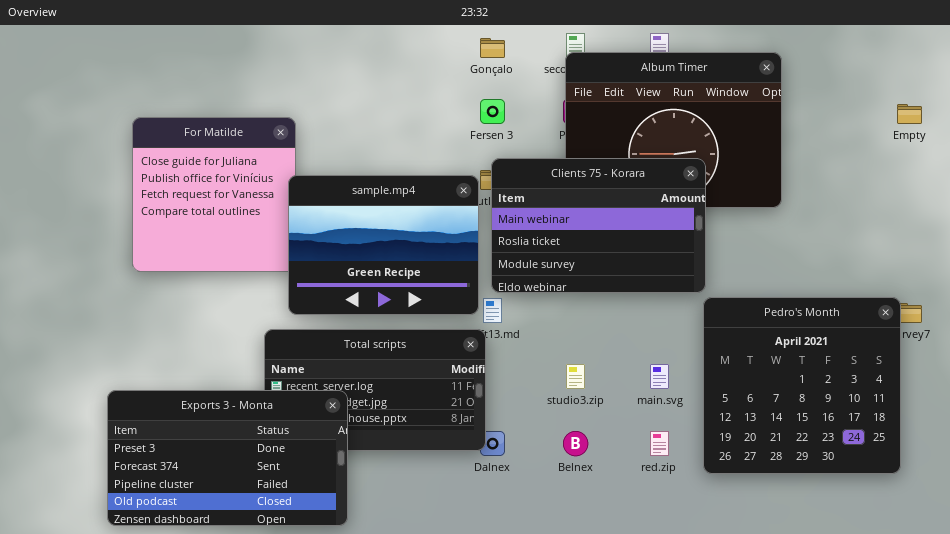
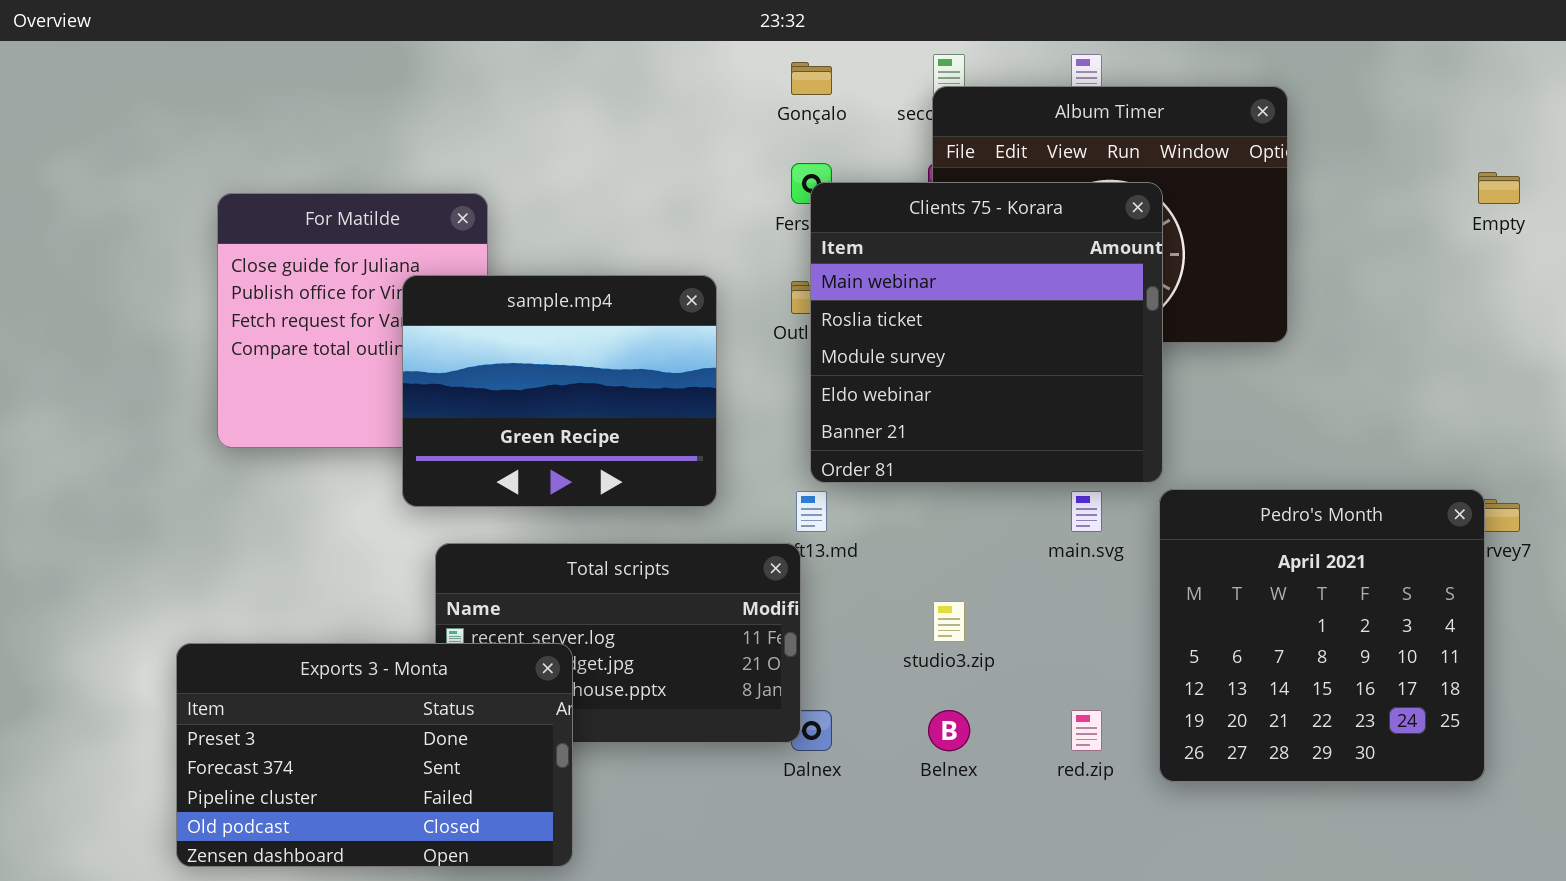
Clients 75 - Korara: [491,158,706,293] -> [810,182,1163,483], resized
sample.mp4: [288,175,479,315] -> [402,275,717,507], moved
main.svg: [650,364,669,389] -> [1071,491,1102,532], moved

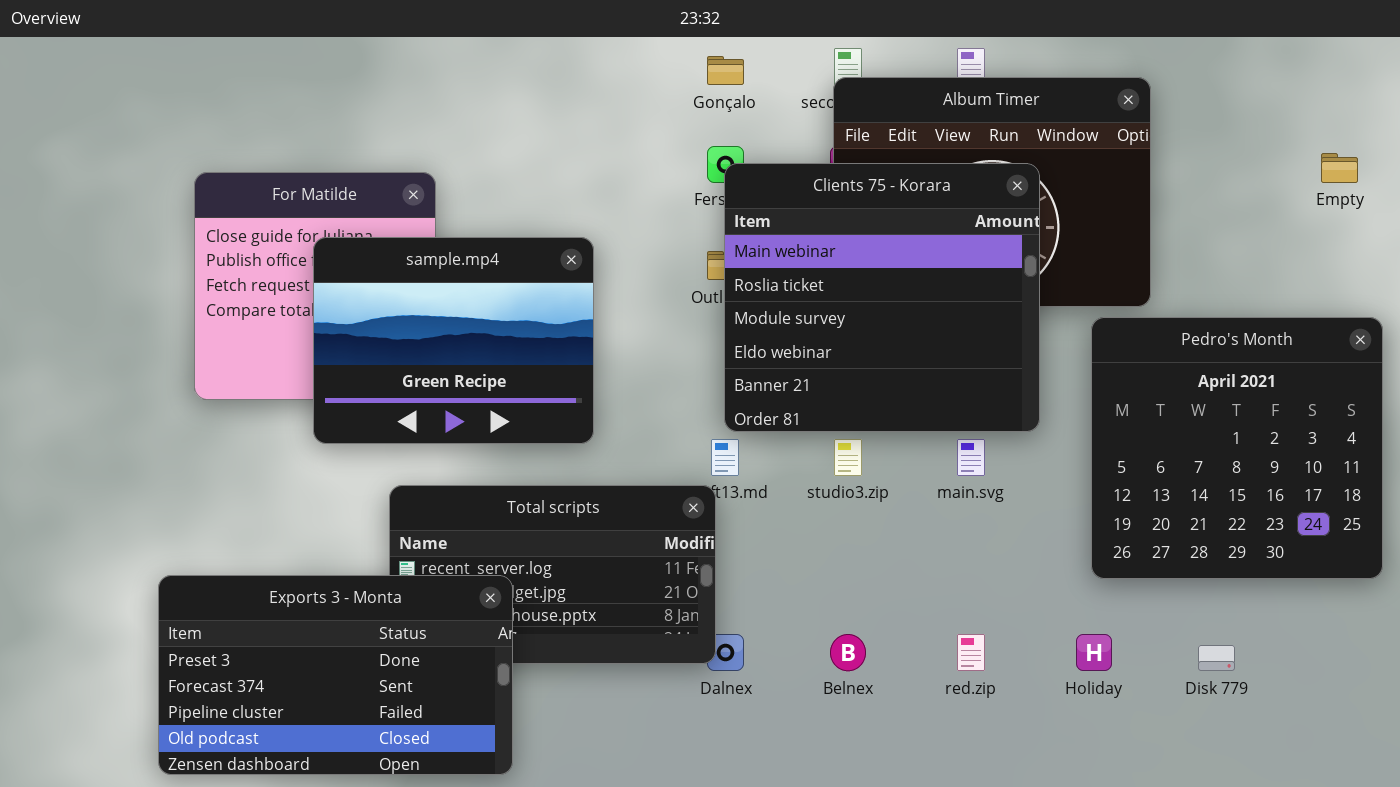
sample.mp4: [402,275,717,507] -> [313,237,594,444], moved
Pedro's Month: [1159,489,1485,782] -> [1091,317,1383,579], moved
studio3.zip: [933,601,965,642] -> [834,439,862,476], moved

